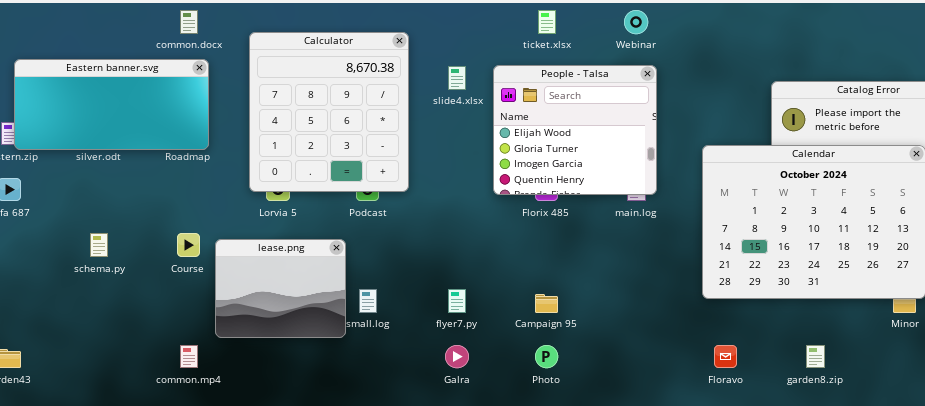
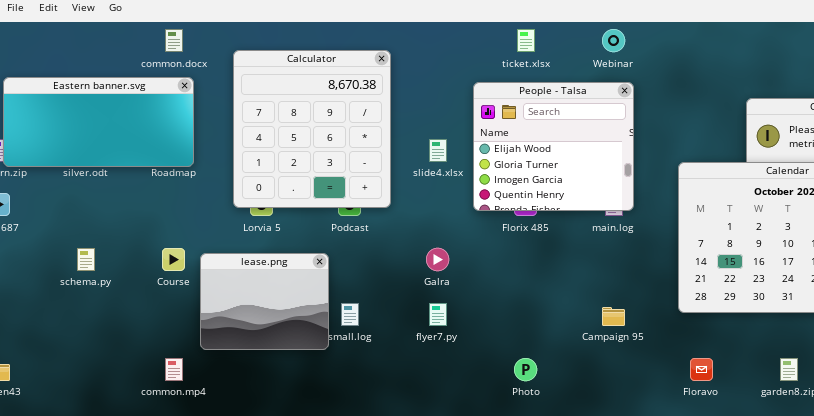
slide4.xlsx: [448,66,466,90] -> [429,139,447,162], moved
Campaign 95: [535,294,558,313] -> [602,307,625,326], moved
Galra: [445,345,469,368] -> [426,248,449,271], moved

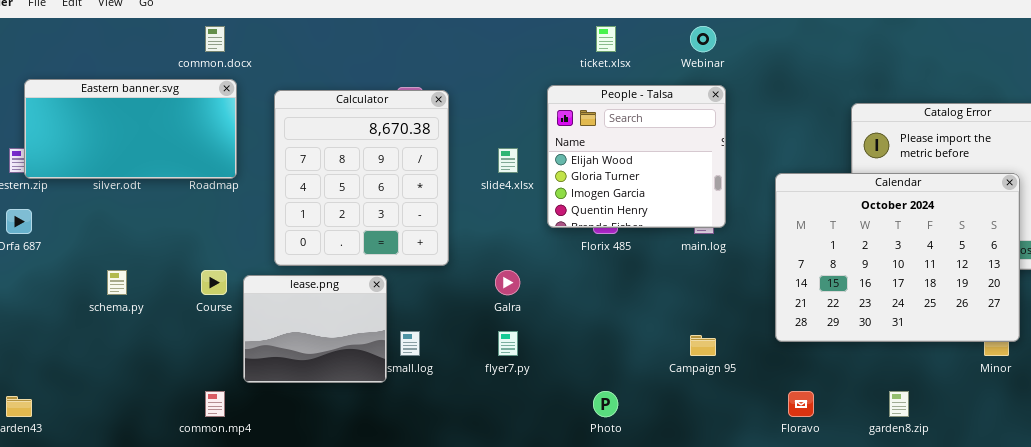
Calculator: [233,50,391,208] -> [274,90,449,266], moved

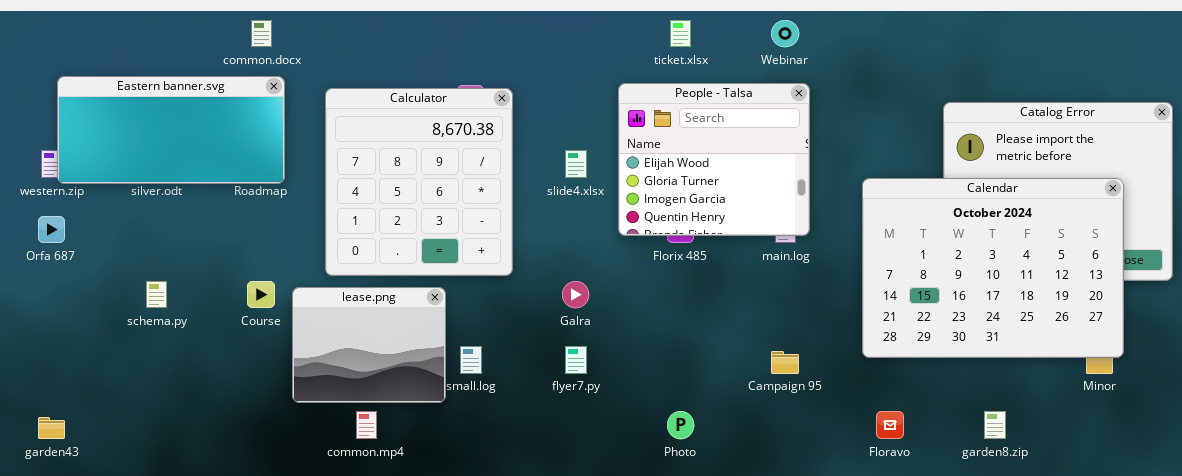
common.mp4: [205,391,225,417] -> [356,411,377,439], moved

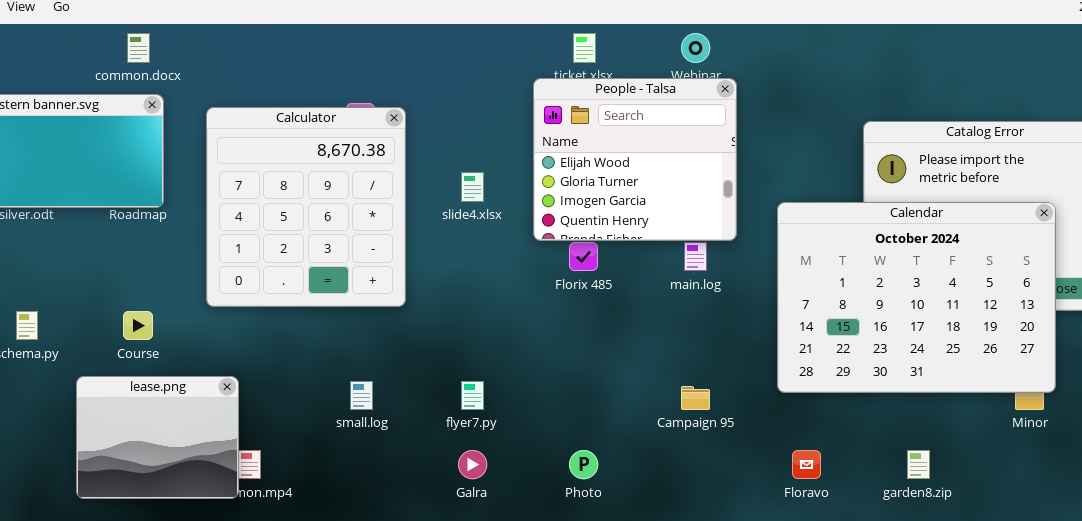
People - Talsa: [618,83,810,236] -> [533,78,737,241], moved
Galra: [562,281,589,308] -> [458,450,487,479], moved
lease.png: [292,287,446,403] -> [76,376,239,499], moved

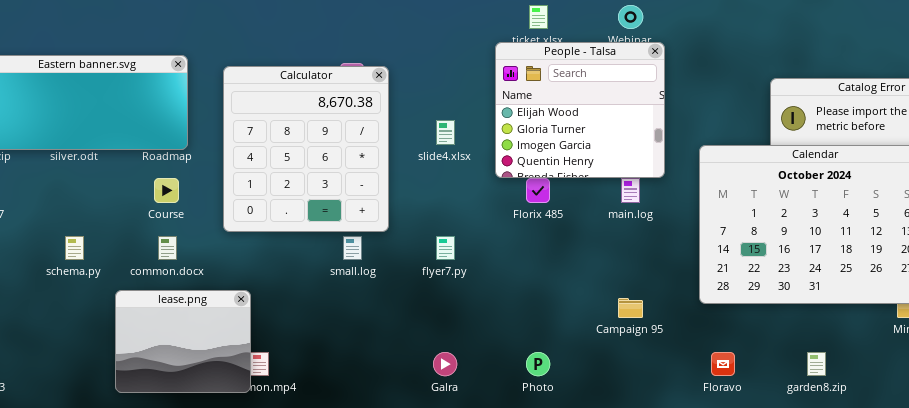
common.docx: [127,33,150,63] -> [158,236,177,260], moved
Course: [123,311,153,340] -> [154,178,179,203], moved
small.log: [350,381,373,410] -> [343,236,362,260], moved
flyer7.py: [461,381,484,410] -> [436,236,455,260], moved

